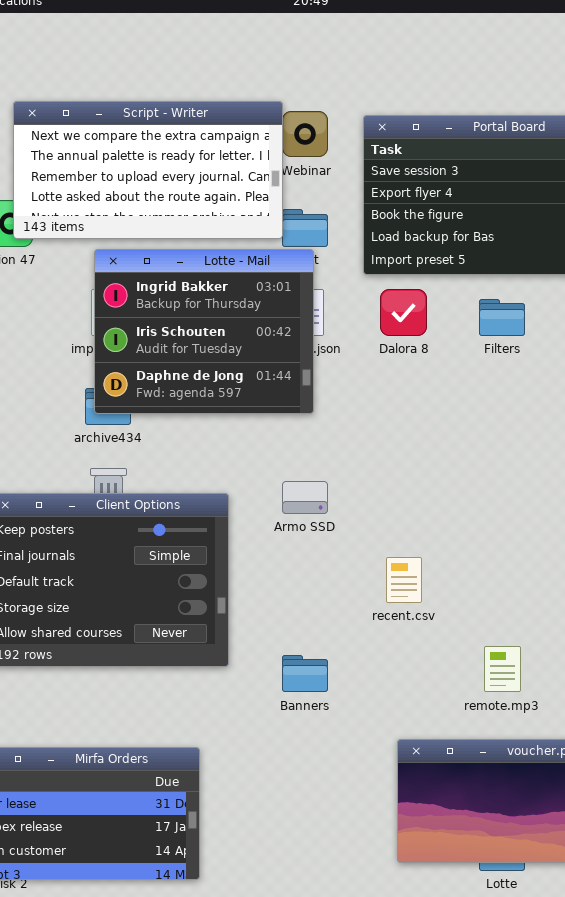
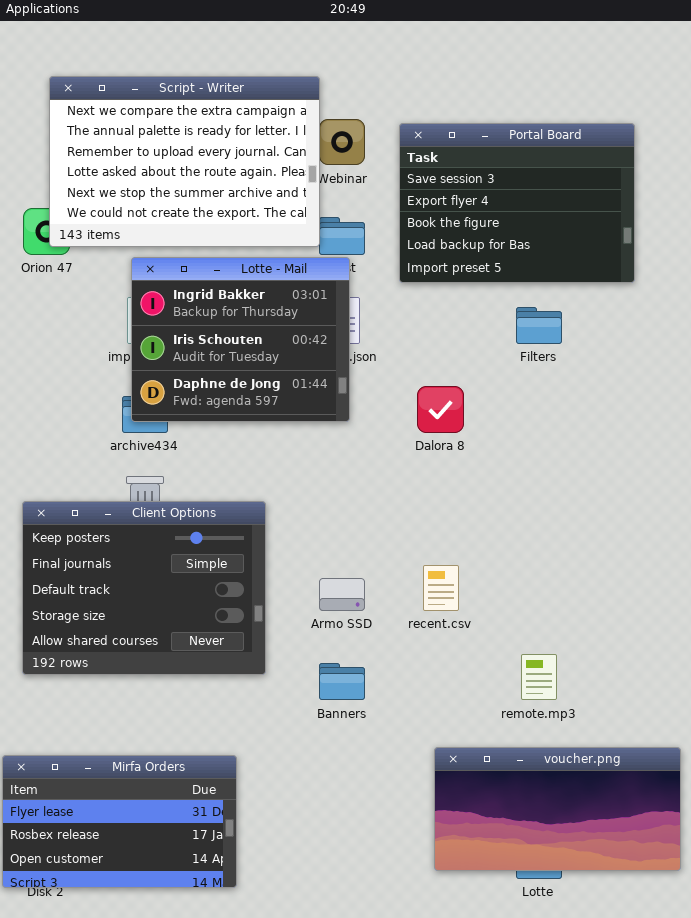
Script - Writer: [13,101,283,239] -> [49,76,320,247], resized
Dalora 8: [380,289,427,336] -> [417,386,464,433], moved
Armo SSD: [282,481,328,514] -> [319,578,365,611], moved

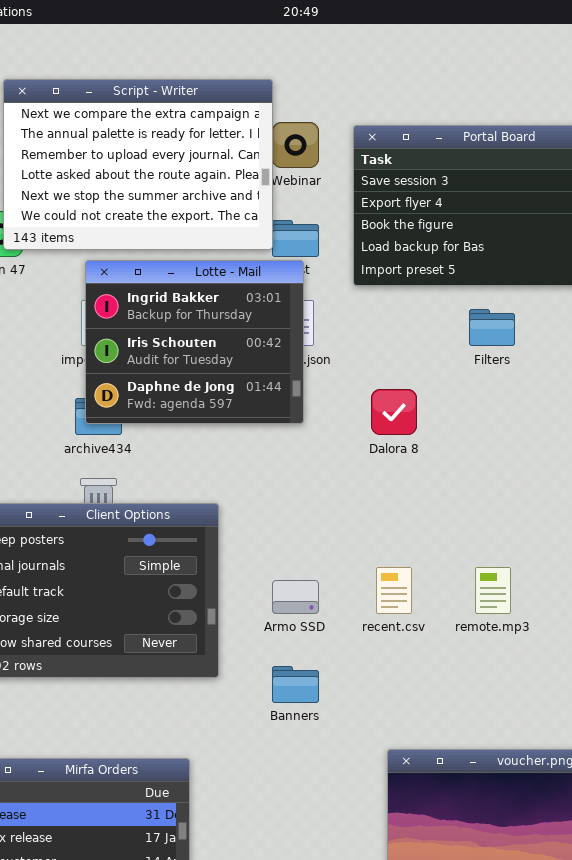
remote.mp3: [521,654,557,700] -> [475,567,511,614], moved

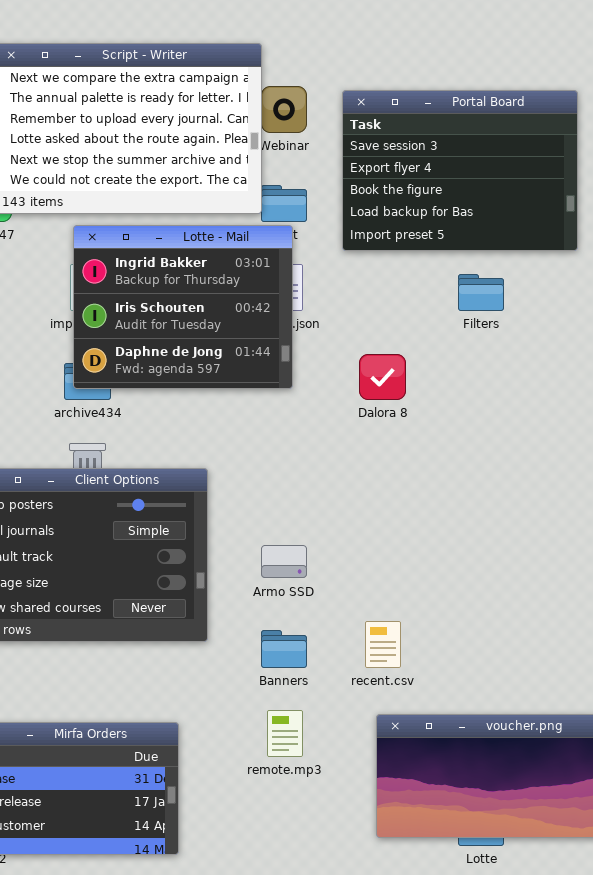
recent.csv: [376,567,412,614] -> [365,621,401,668], moved
remote.mp3: [475,567,511,614] -> [267,710,303,757], moved

